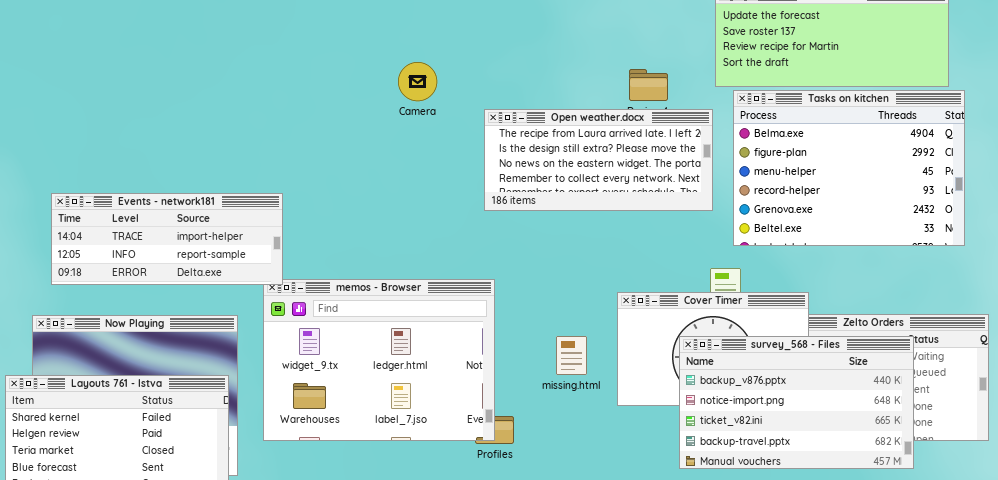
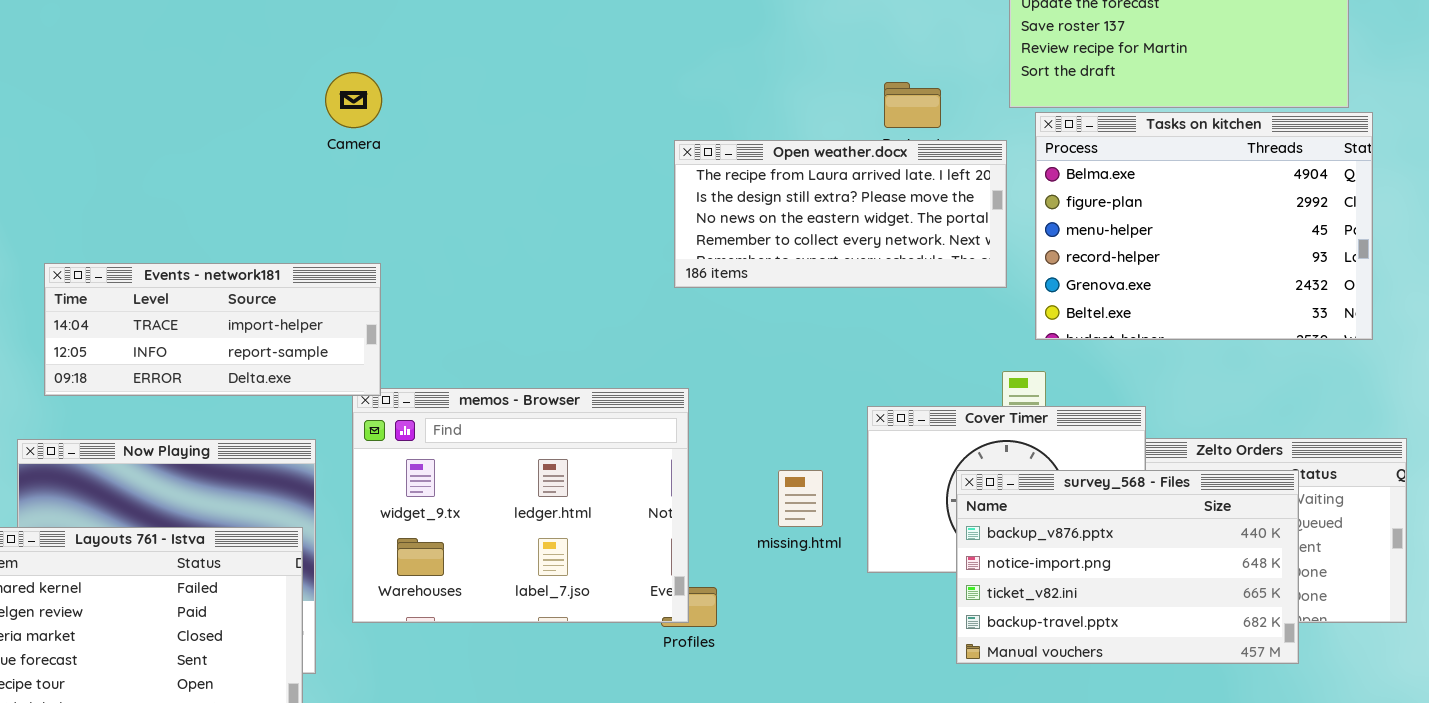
Camera: [398,62,437,101] -> [325,72,382,128], moved

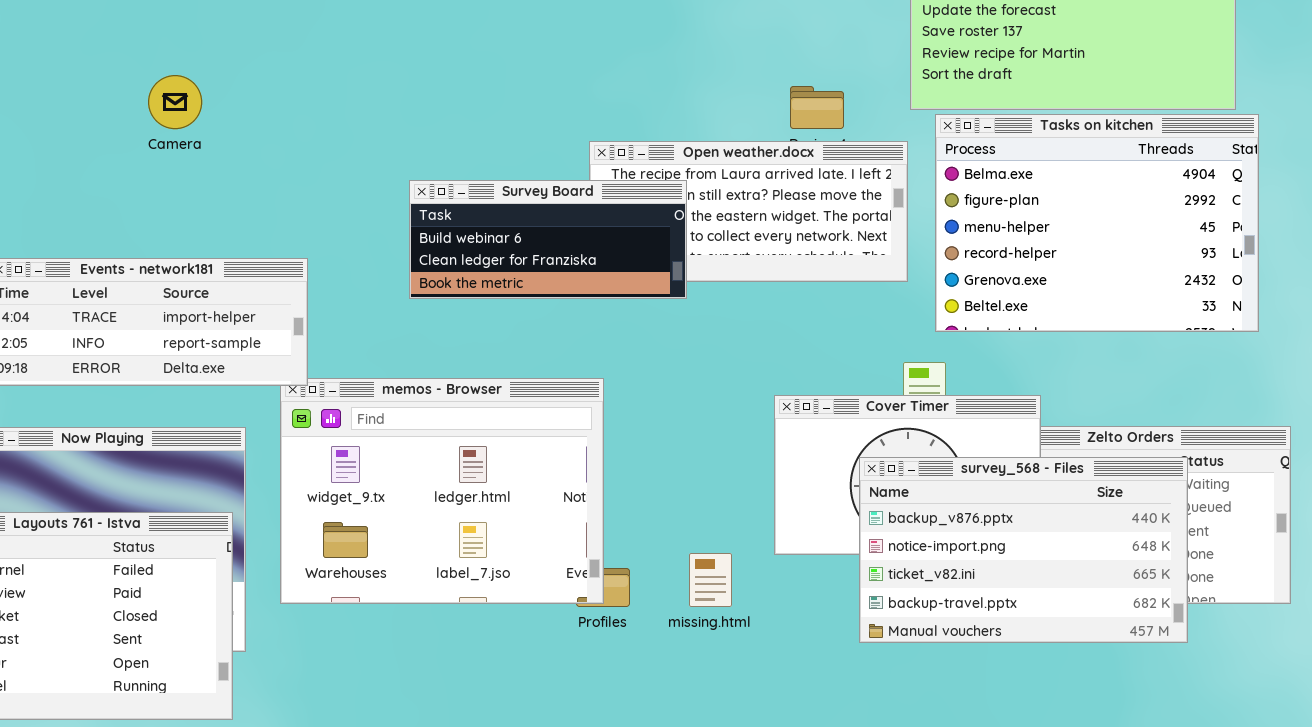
Camera: [325,72,382,128] -> [148,75,202,129], moved
Survey Board: none -> [409,180,687,299], opened
missing.html: [778,470,823,527] -> [689,553,732,607], moved

